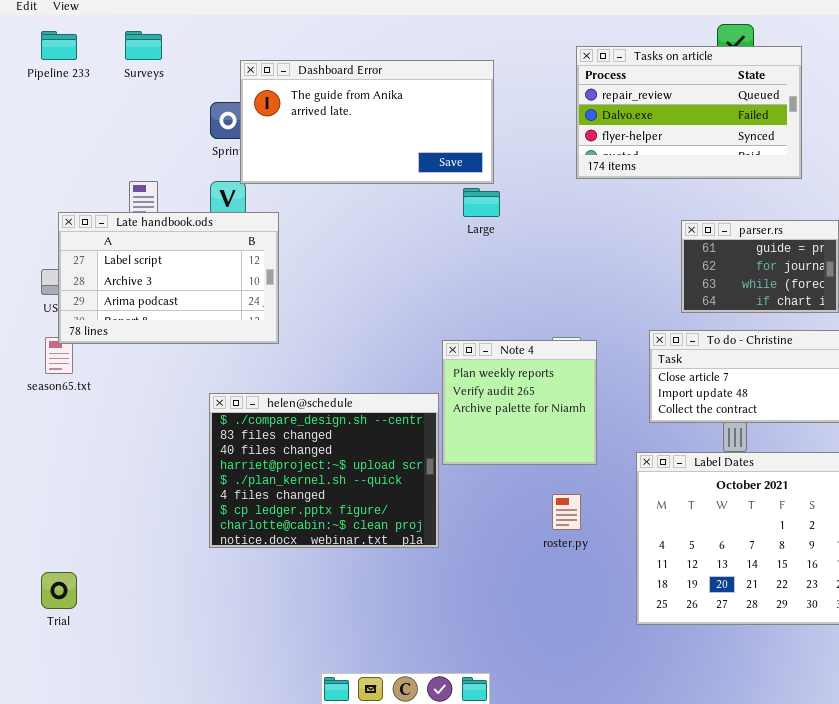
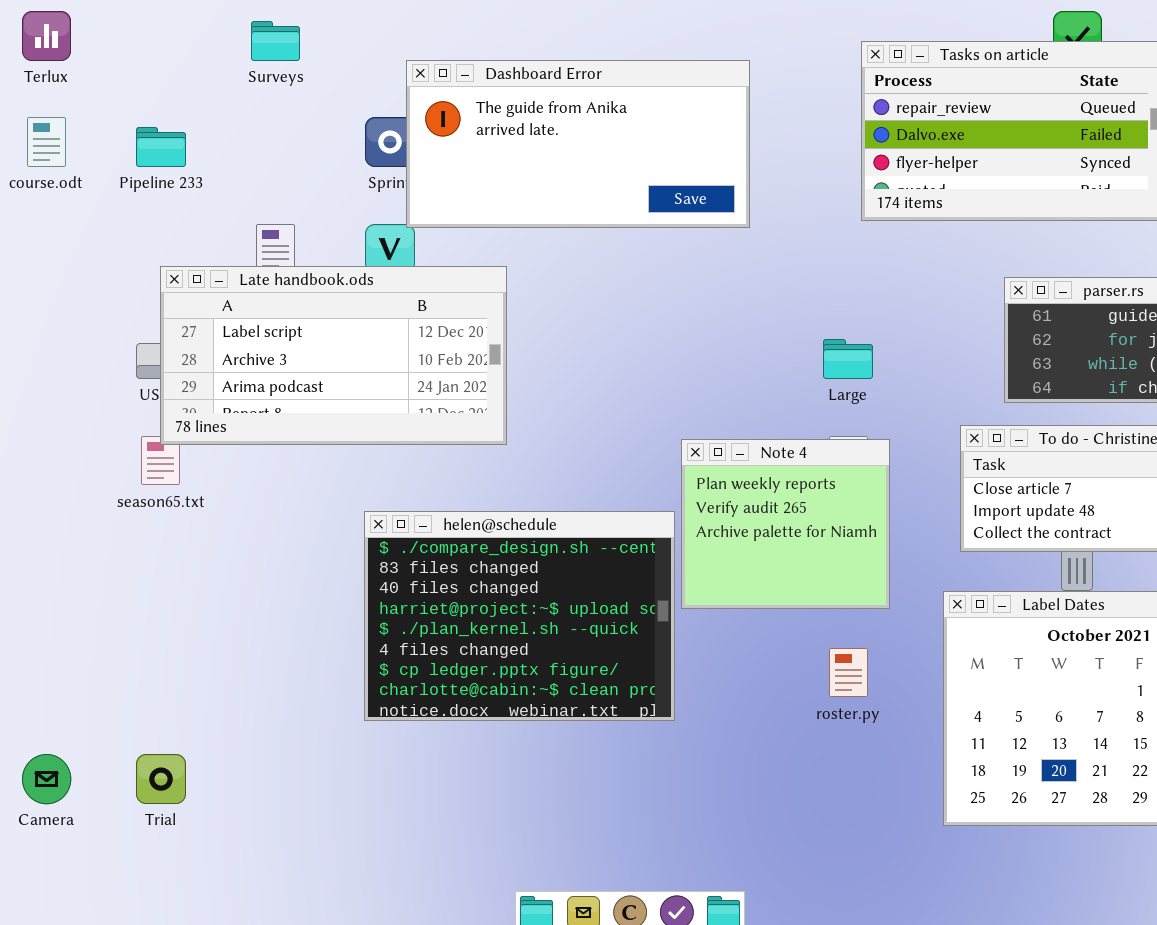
Pipeline 233: [41,31,77,60] -> [136,127,186,167], moved
Large: [463,188,500,217] -> [823,339,873,379], moved
Late handbook.ods: [58,212,279,344] -> [160,266,507,445], resized

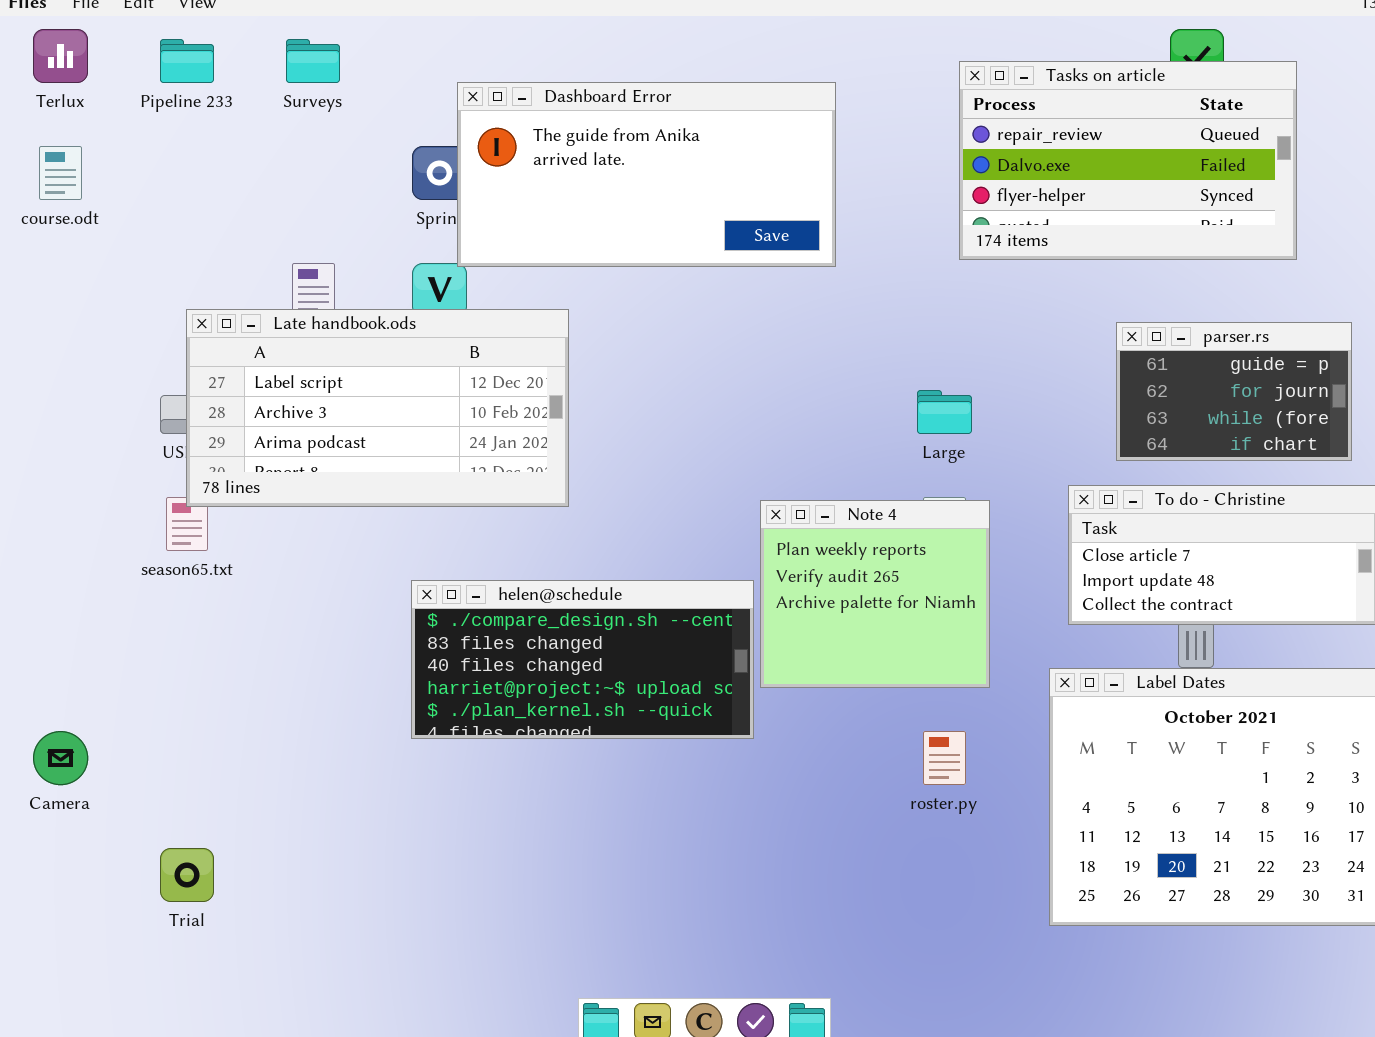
Pipeline 233: [136,127,186,167] -> [160,39,214,83], moved
helen@schedule: [364,511,675,721] -> [411,580,754,739], resized
Camera: [22,754,71,804] -> [33,731,88,785], moved

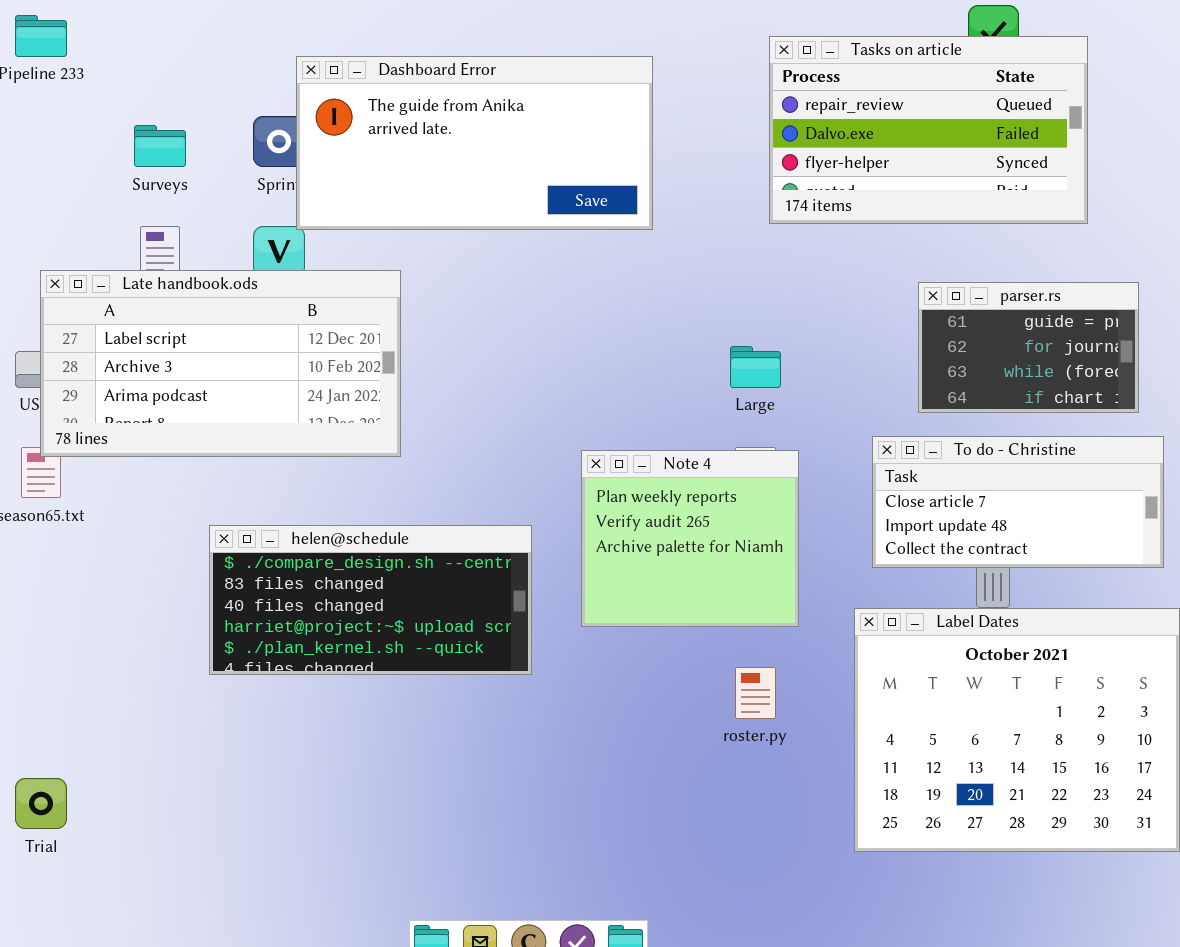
Surveys: [286,39,340,83] -> [134,125,186,167], moved
helen@schedule: [411,580,754,739] -> [209,525,532,675], moved

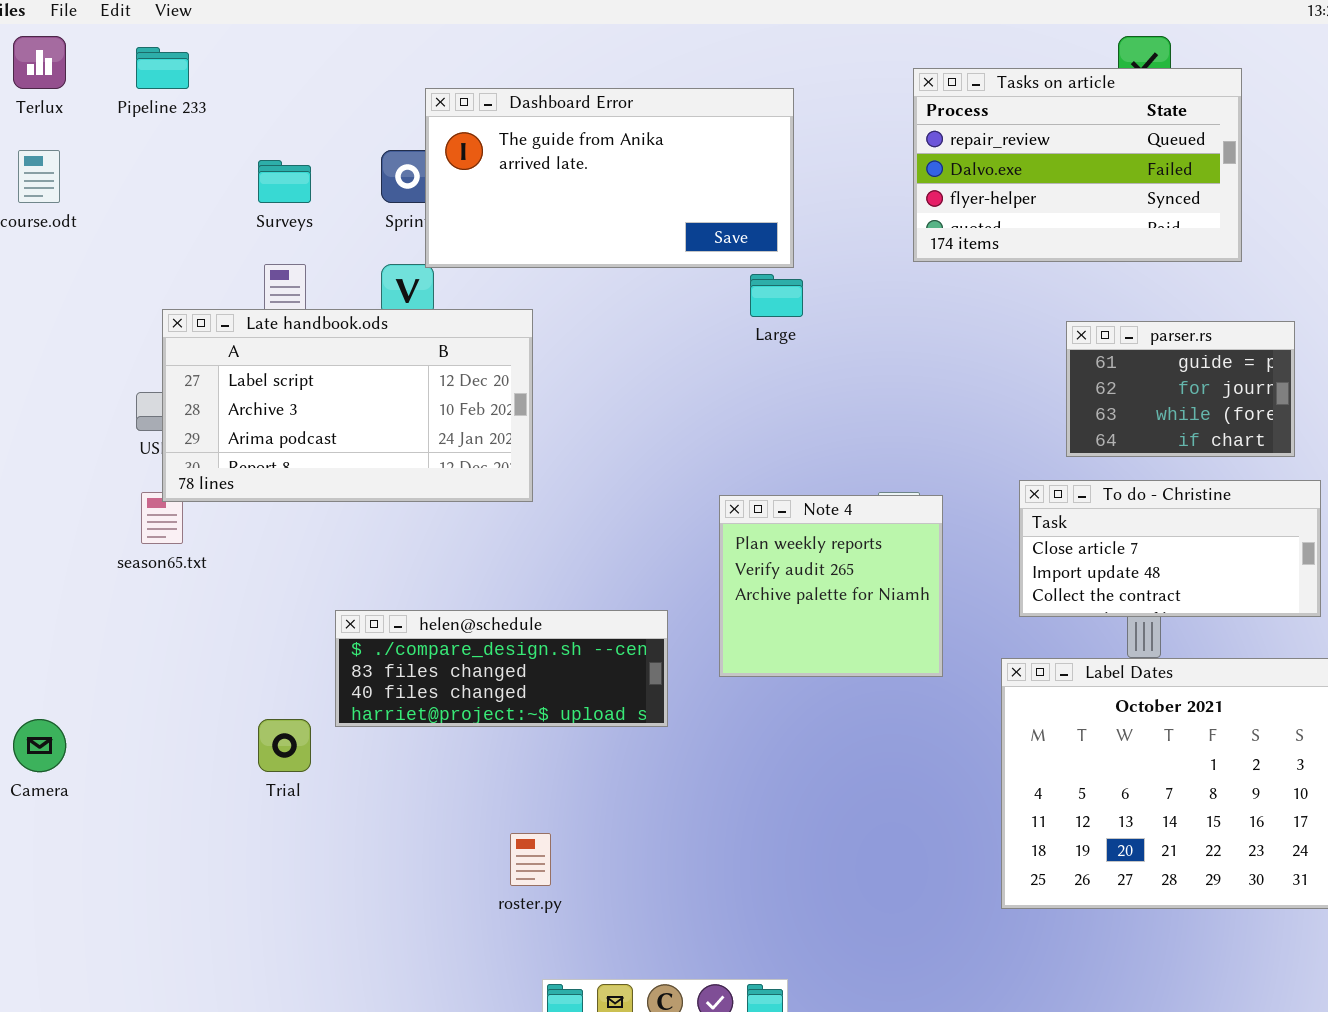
Large: [730,346,781,388] -> [750,274,803,317], moved
helen@schedule: [209,525,532,675] -> [335,610,668,727], resized
roster.py: [735,667,776,719] -> [510,833,551,886], moved
Trial: [15,778,67,829] -> [258,719,311,772], moved

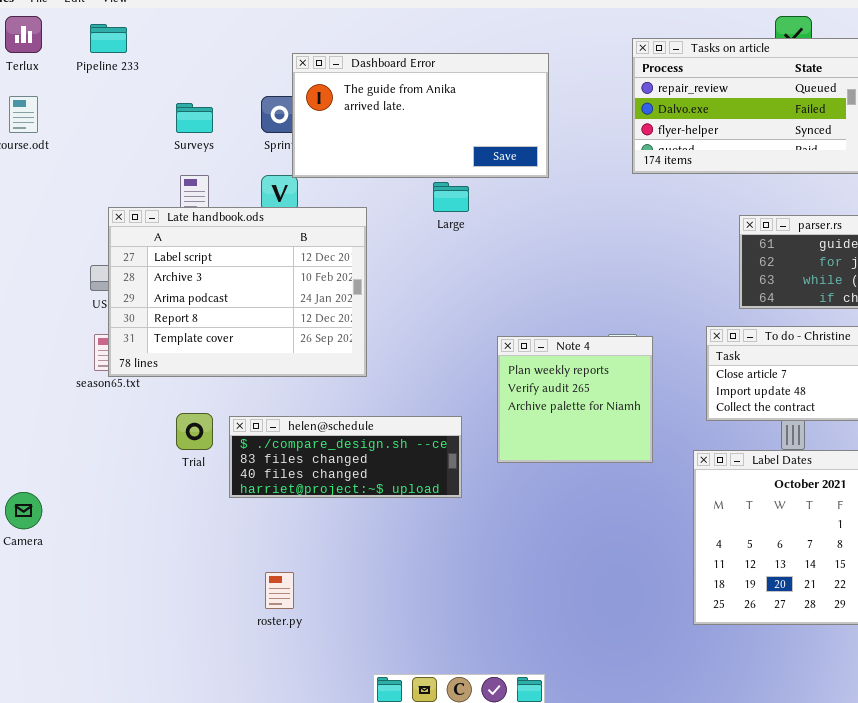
Large: [750,274,803,317] -> [433,182,469,212], moved
Late handbook.ods: [162,309,533,502] -> [108,207,367,377], resized
Trial: [258,719,311,772] -> [176,413,213,450], moved
roster.py: [510,833,551,886] -> [265,572,294,609], moved

